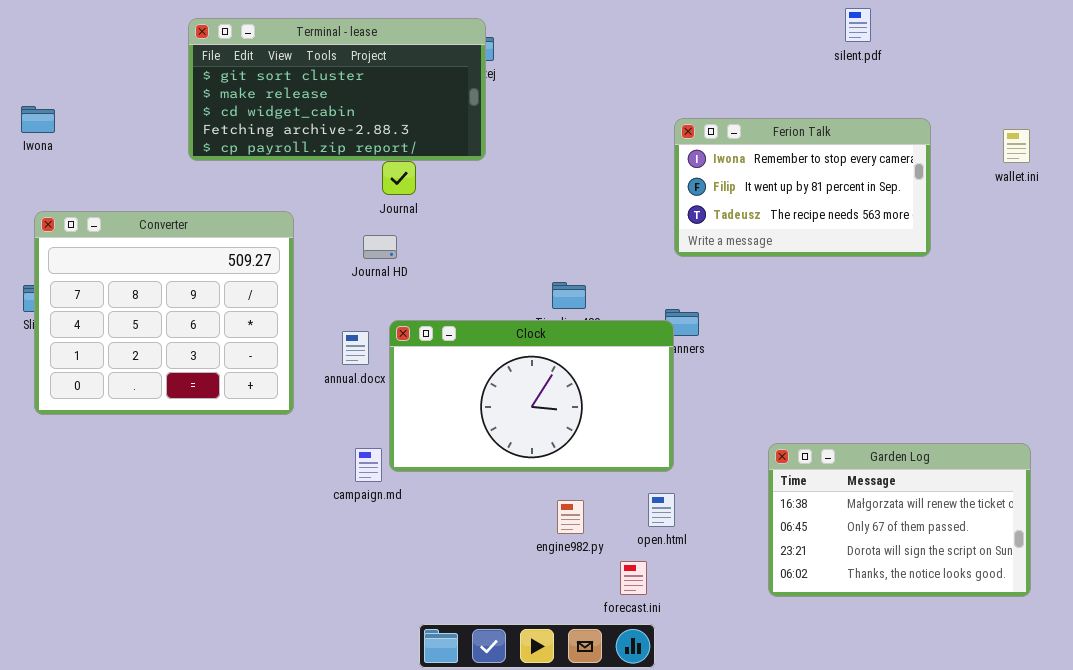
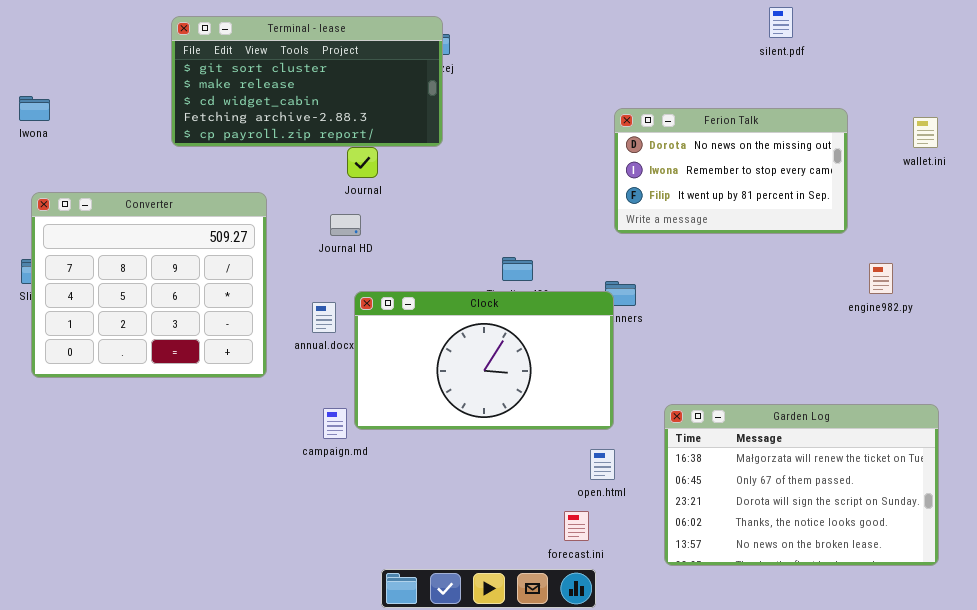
Ferion Talk: [674,118,931,257] -> [614,108,848,234], scrolled up 1 row
Garden Log: [768,443,1031,597] -> [664,404,939,566], resized
engine982.py: [557,500,584,534] -> [869,263,893,294], moved

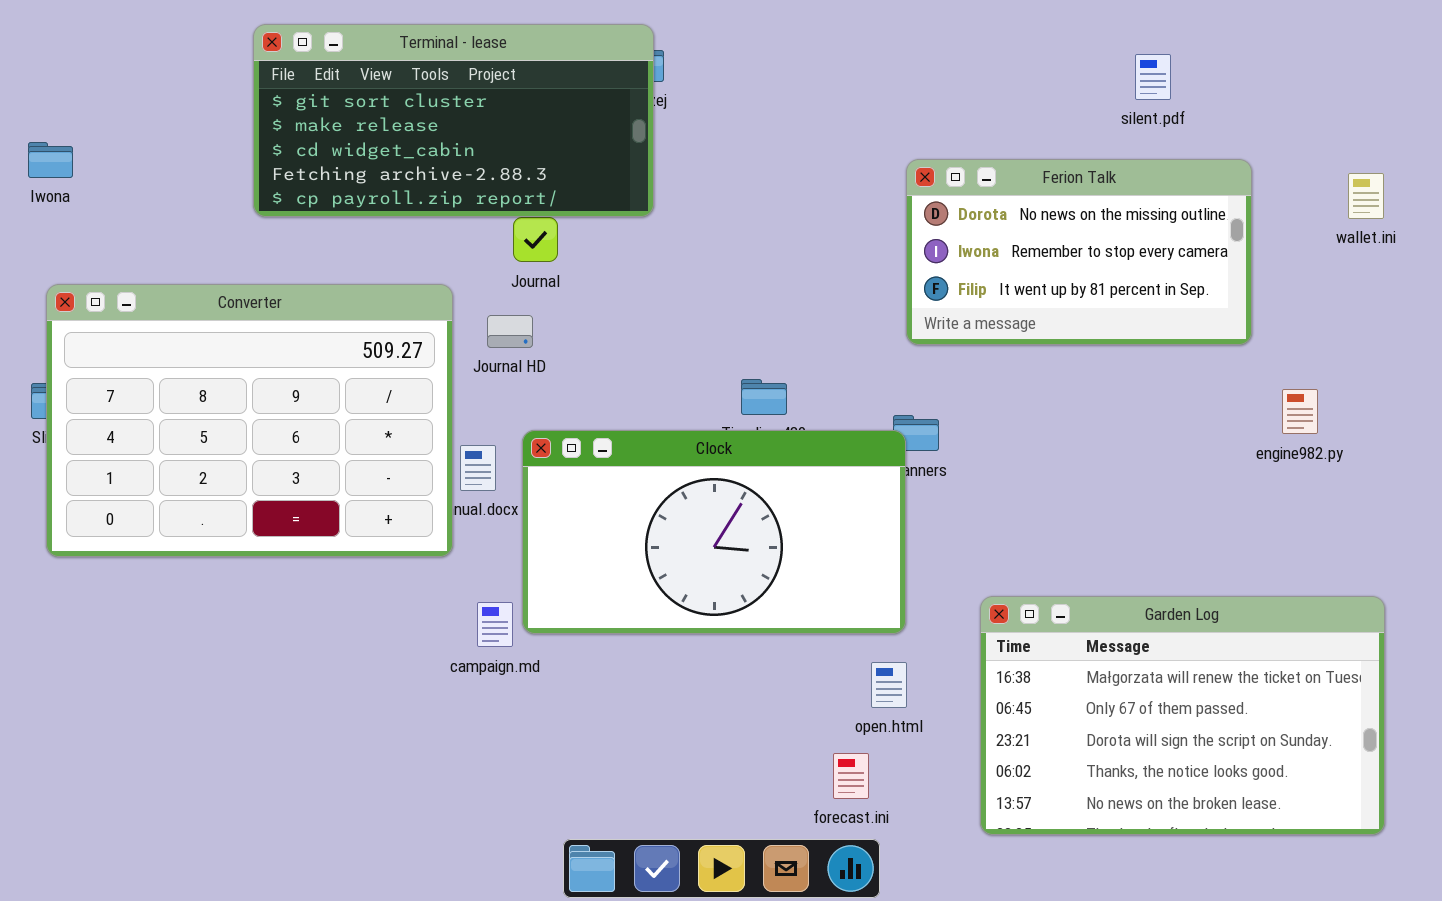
silent.pdf: [769,7,793,38] -> [1135,54,1171,100], moved
Converter: [31,192,267,378] -> [46,284,453,557], resized

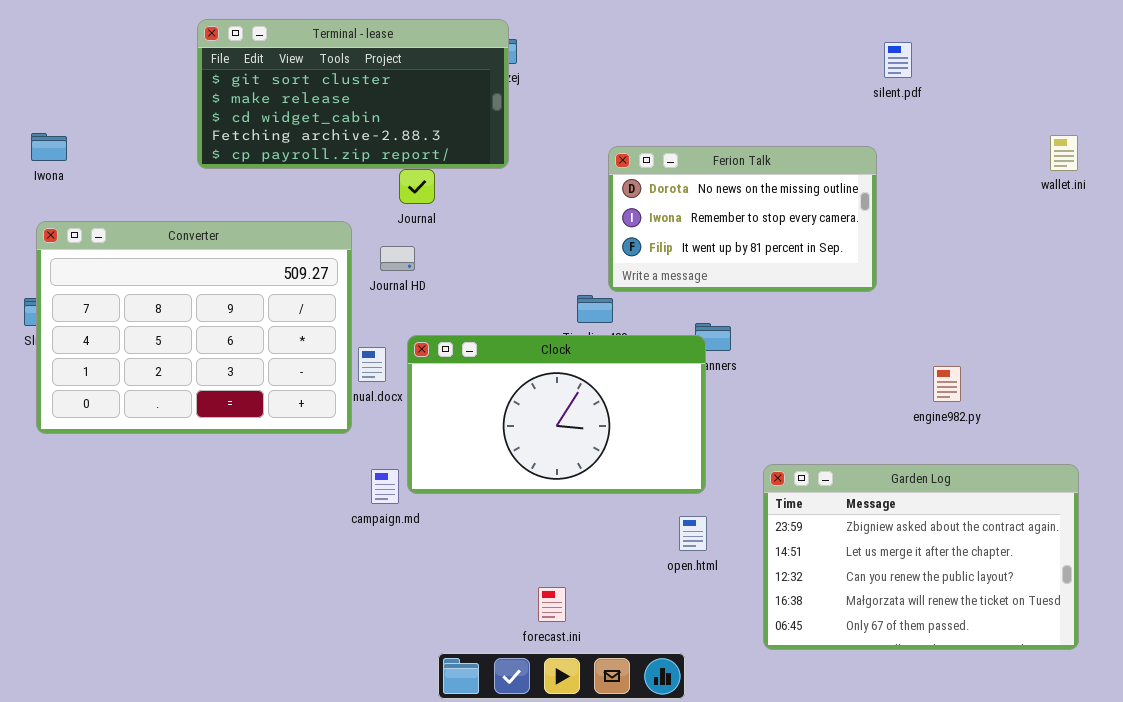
Iwona: [28,142,73,178] -> [31,133,67,161], moved
Ferion Talk: [906,159,1252,345] -> [608,146,877,292], moved
engine982.py: [1282,389,1318,434] -> [933,366,961,402], moved
Garden Log: [980,596,1385,835] -> [763,464,1079,650], scrolled up 3 rows
forecast.ini: [833,753,869,799] -> [538,587,566,622], moved

